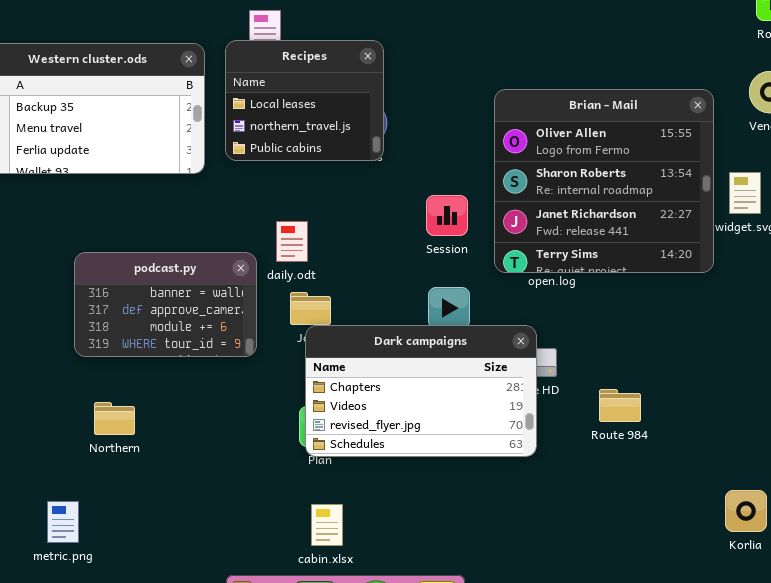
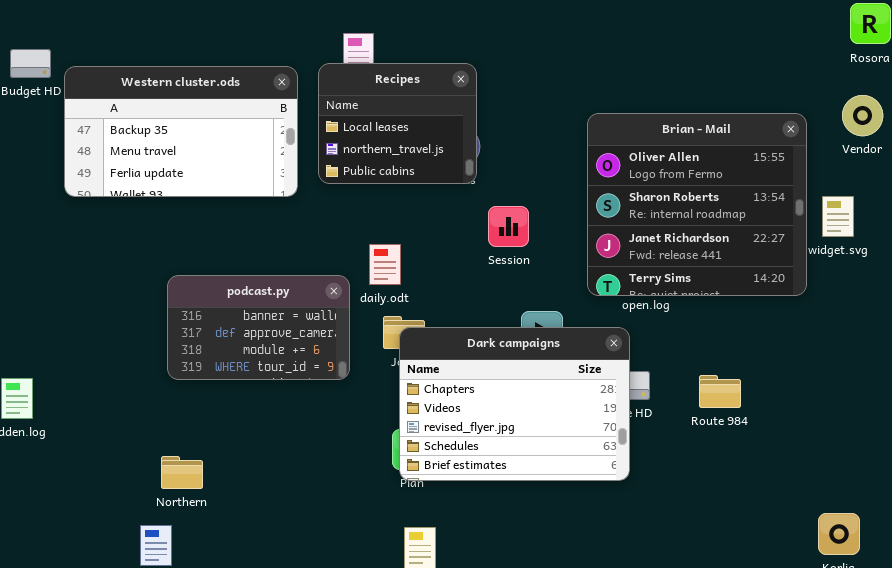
Session: [426,195,468,236] -> [488,206,529,247], moved
Dark campaigns: [305,325,537,457] -> [399,327,630,481], resized
Route 984: [599,389,641,422] -> [699,375,741,408], moved
Northern: [94,402,135,435] -> [161,456,203,489], moved

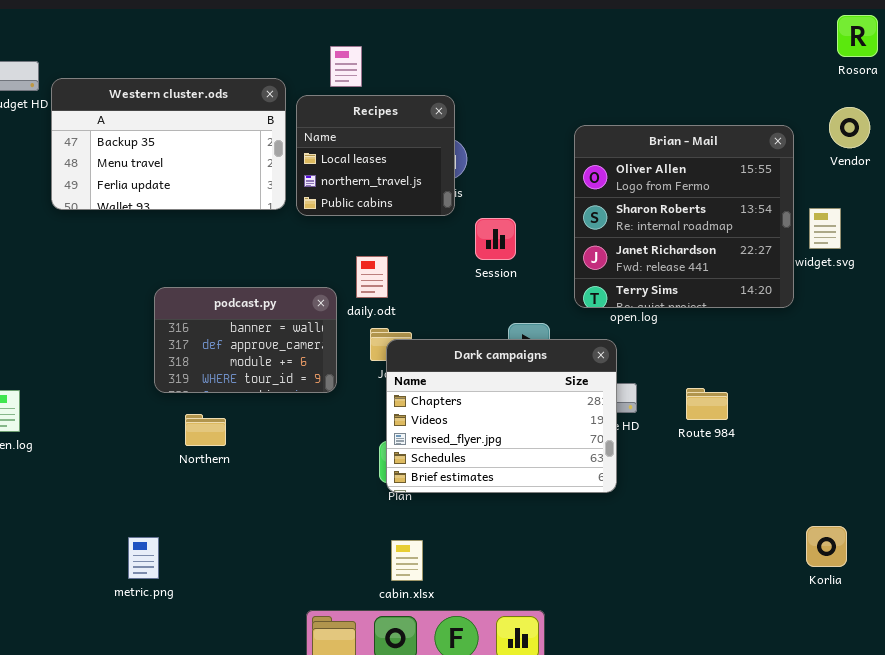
Recipes: [318,63,477,184] -> [296,95,455,216], moved
Northern: [161,456,203,489] -> [185,414,226,446], moved

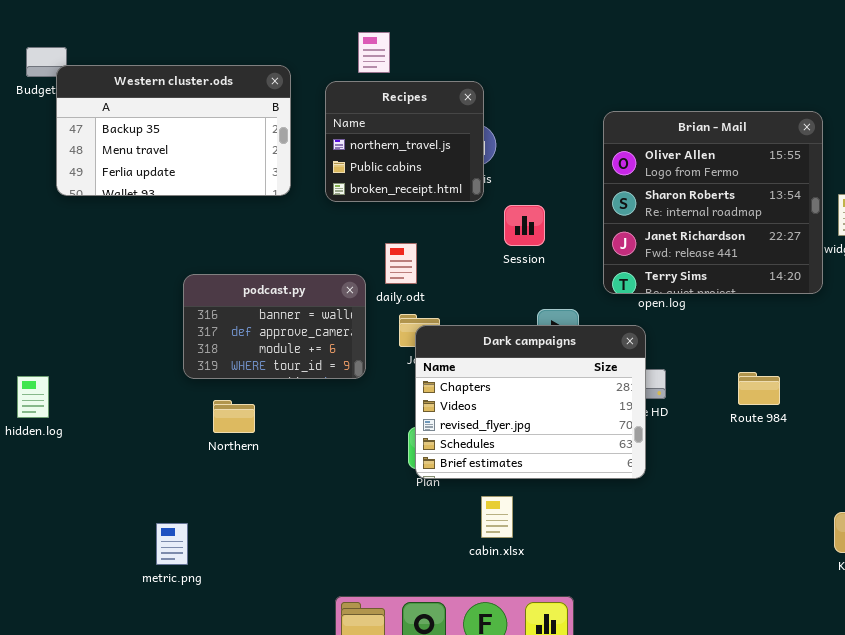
Western cluster.ods: [51,78,286,210] -> [56,65,291,196], moved
Recipes: [296,95,455,216] -> [325,81,484,202], scrolled down 1 row
Route 984: [686,388,728,420] -> [738,372,780,405], moved
cabin.xlsx: [391,540,423,581] -> [481,496,513,538], moved

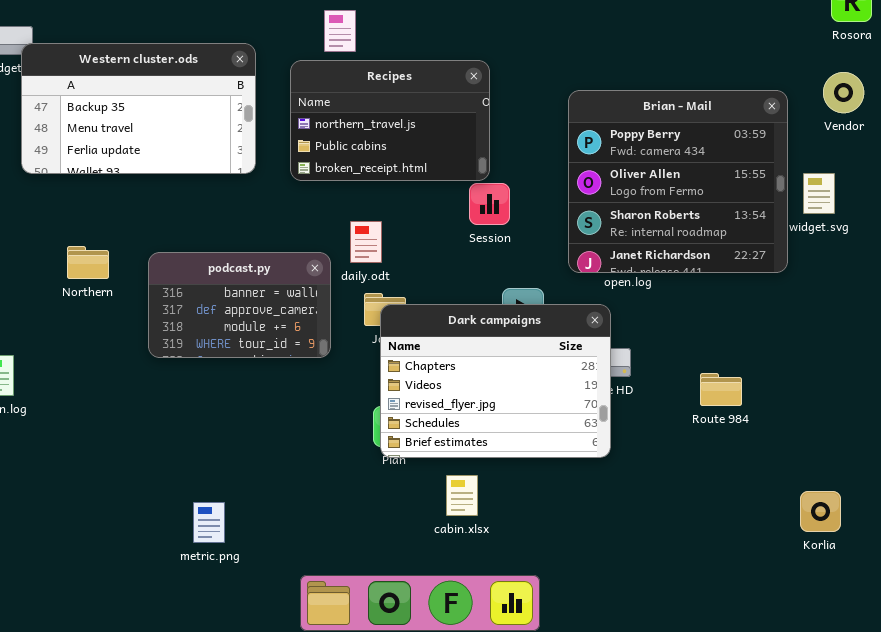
Recipes: [325,81,484,202] -> [290,60,490,181], resized
Brian - Mail: [603,111,823,294] -> [568,90,788,273], scrolled up 1 row
Route 984: [738,372,780,405] -> [700,373,742,406], moved
Northern: [213,400,255,433] -> [67,246,109,279], moved
metric.png: [156,523,188,565] -> [193,502,225,543], moved

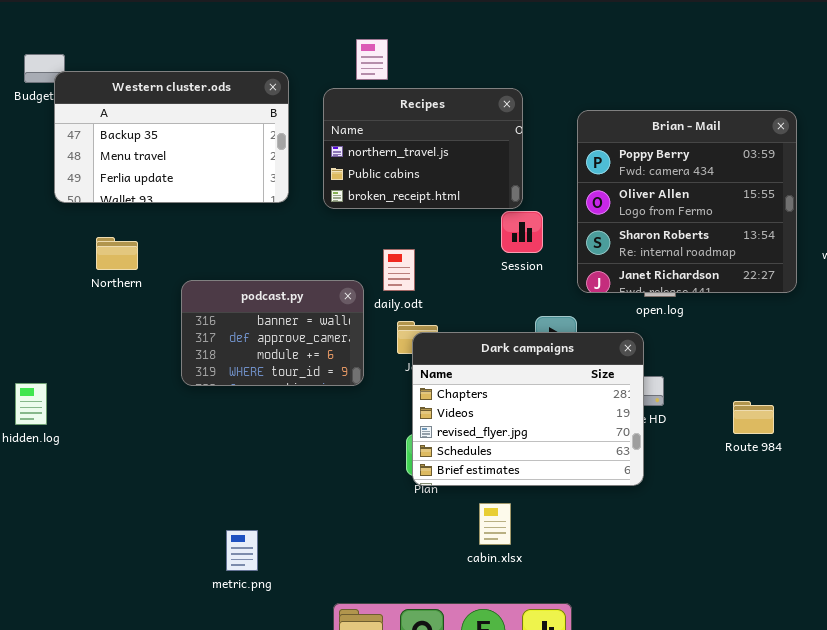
Brian - Mail: [568,90,788,273] -> [577,110,797,293], moved
Northern: [67,246,109,279] -> [96,237,138,270], moved

